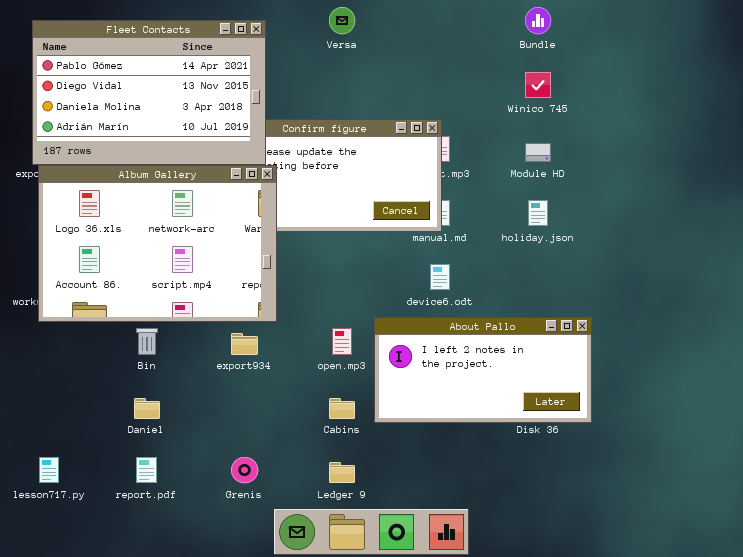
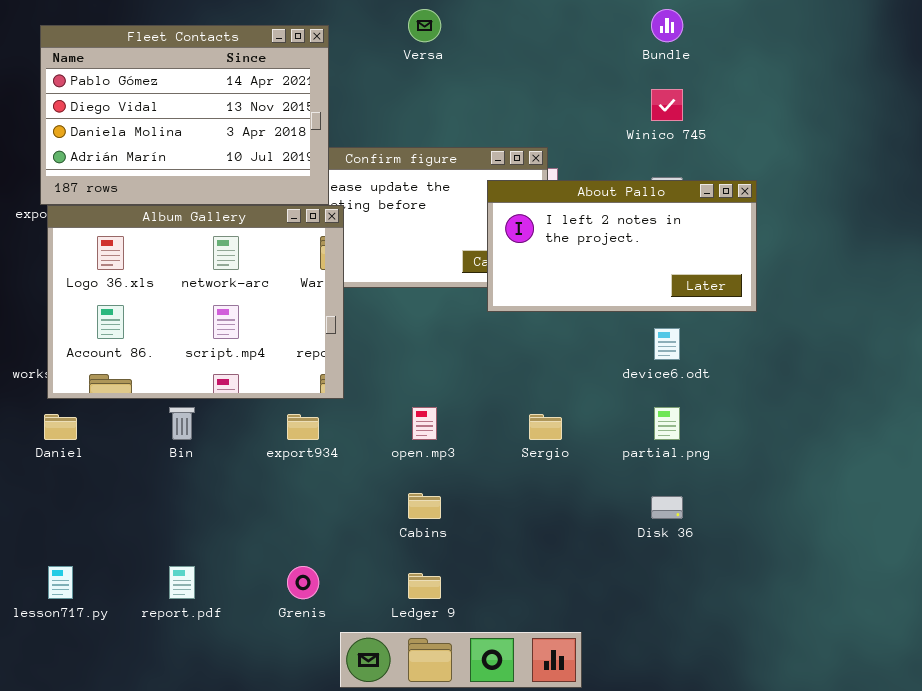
device6.odt: [430,264,450,290] -> [654,328,680,360], moved
About Pallo: [374,317,592,423] -> [487,180,757,312], moved
Daniel: [134,398,160,419] -> [44,414,77,440], moved

